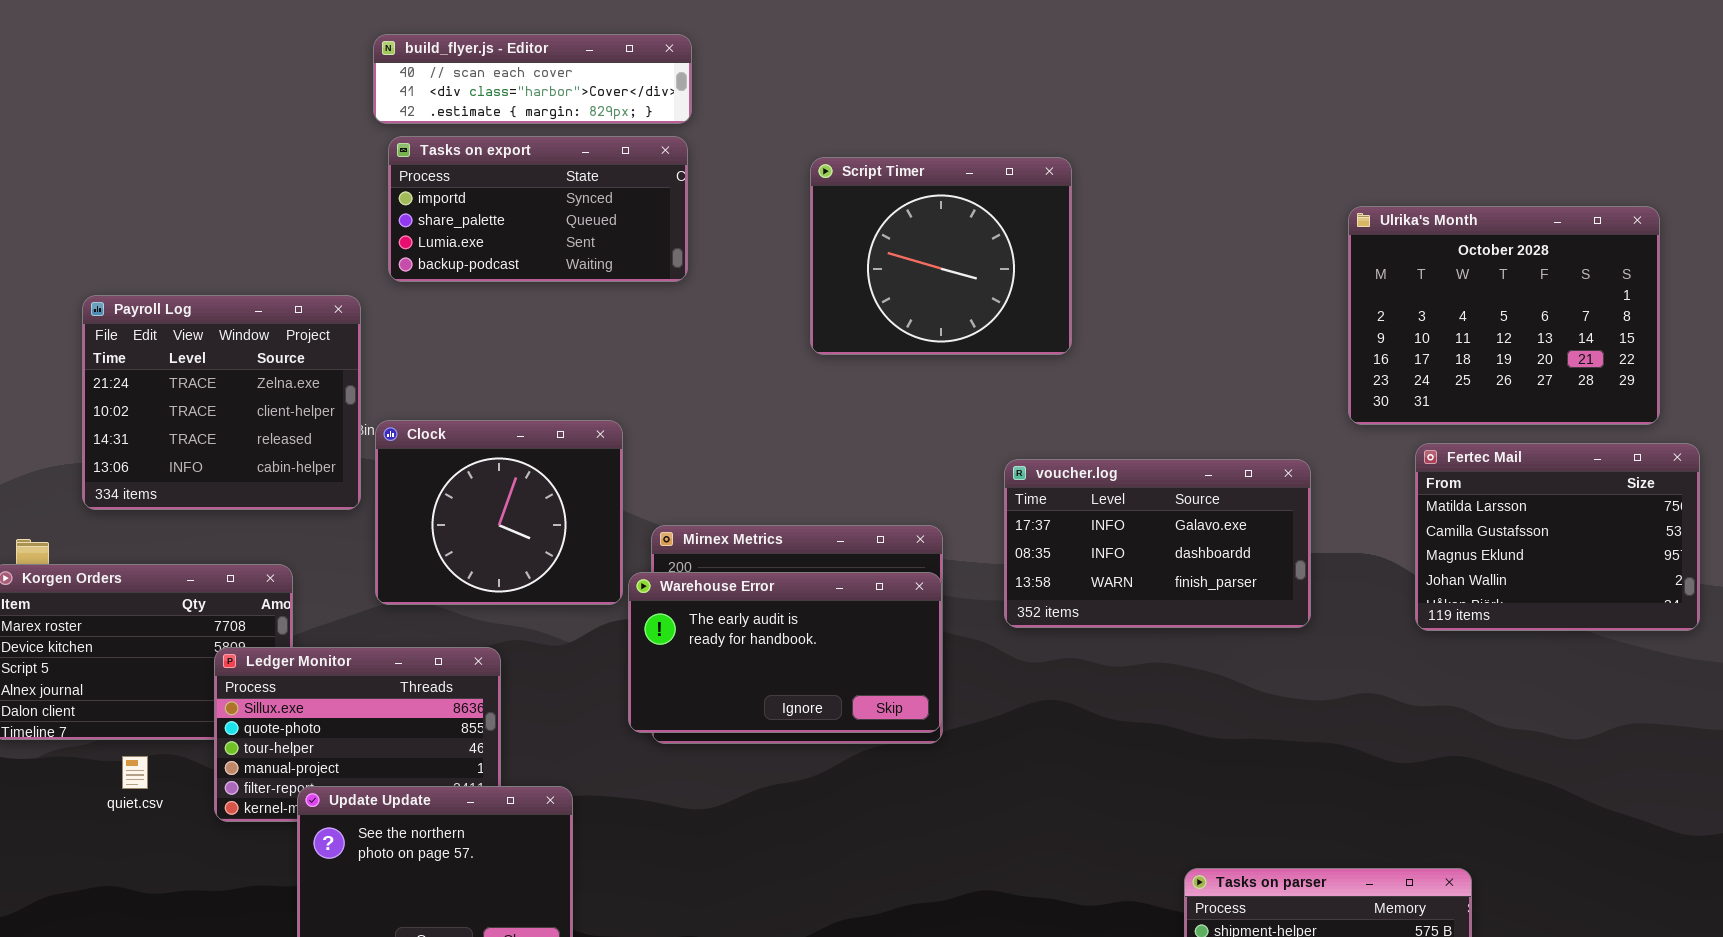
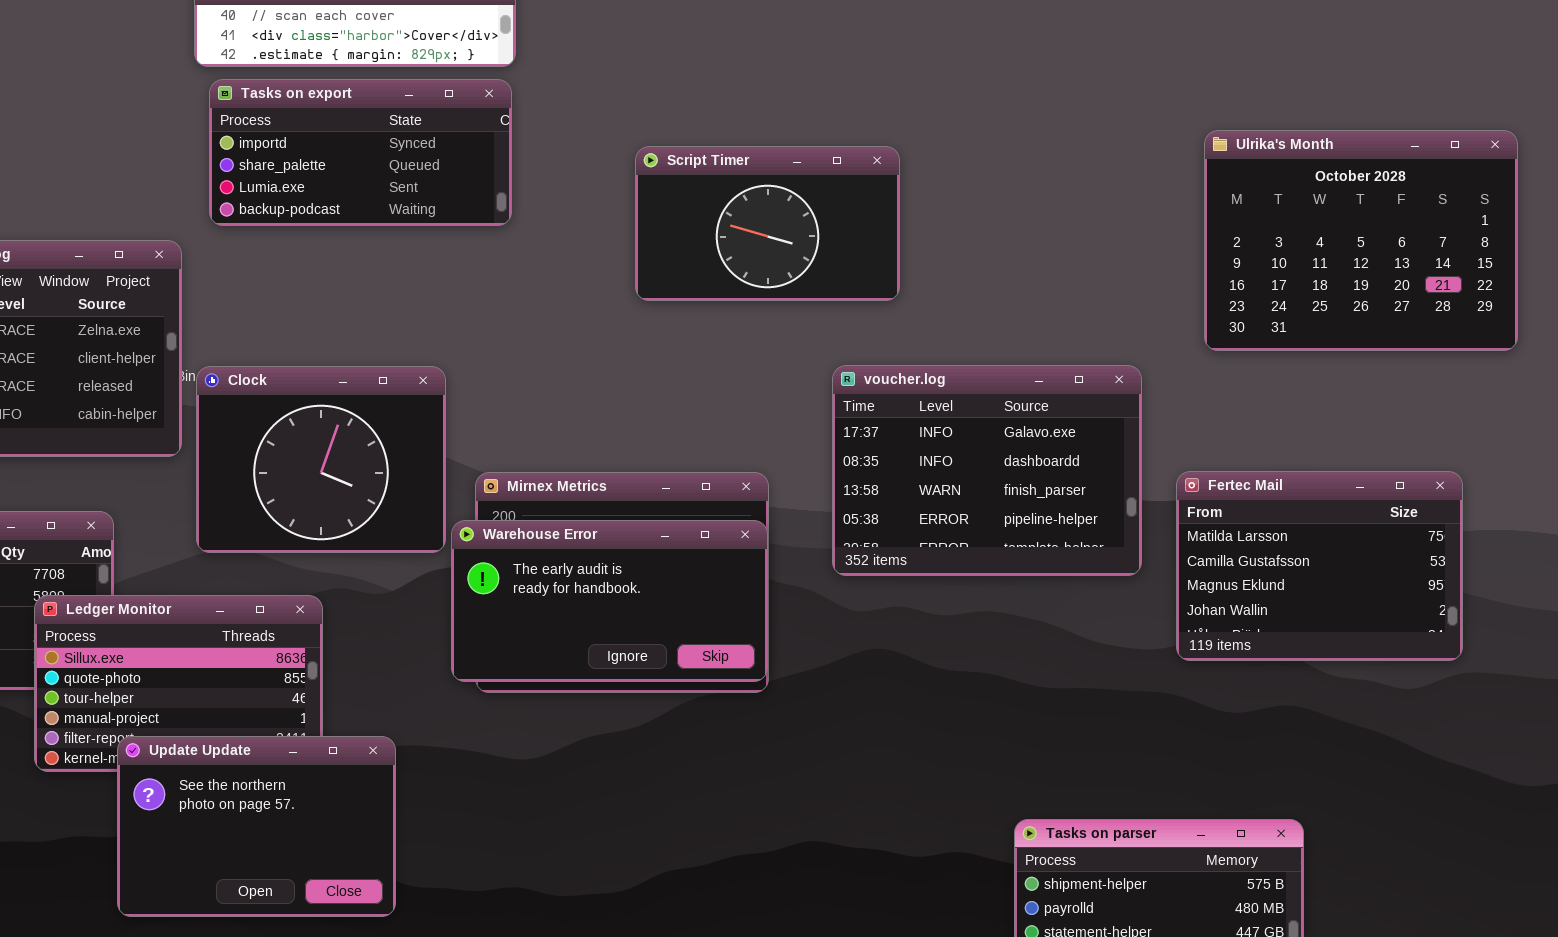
Script Timer: [810,157,1072,355] -> [635,146,900,301], resized
Ulrika's Month: [1348,206,1660,425] -> [1204,130,1518,351], moved
Fertec Mail: [1415,443,1700,631] -> [1176,471,1463,661], moved
voucher.log: [1004,459,1311,628] -> [832,365,1142,576], resized

